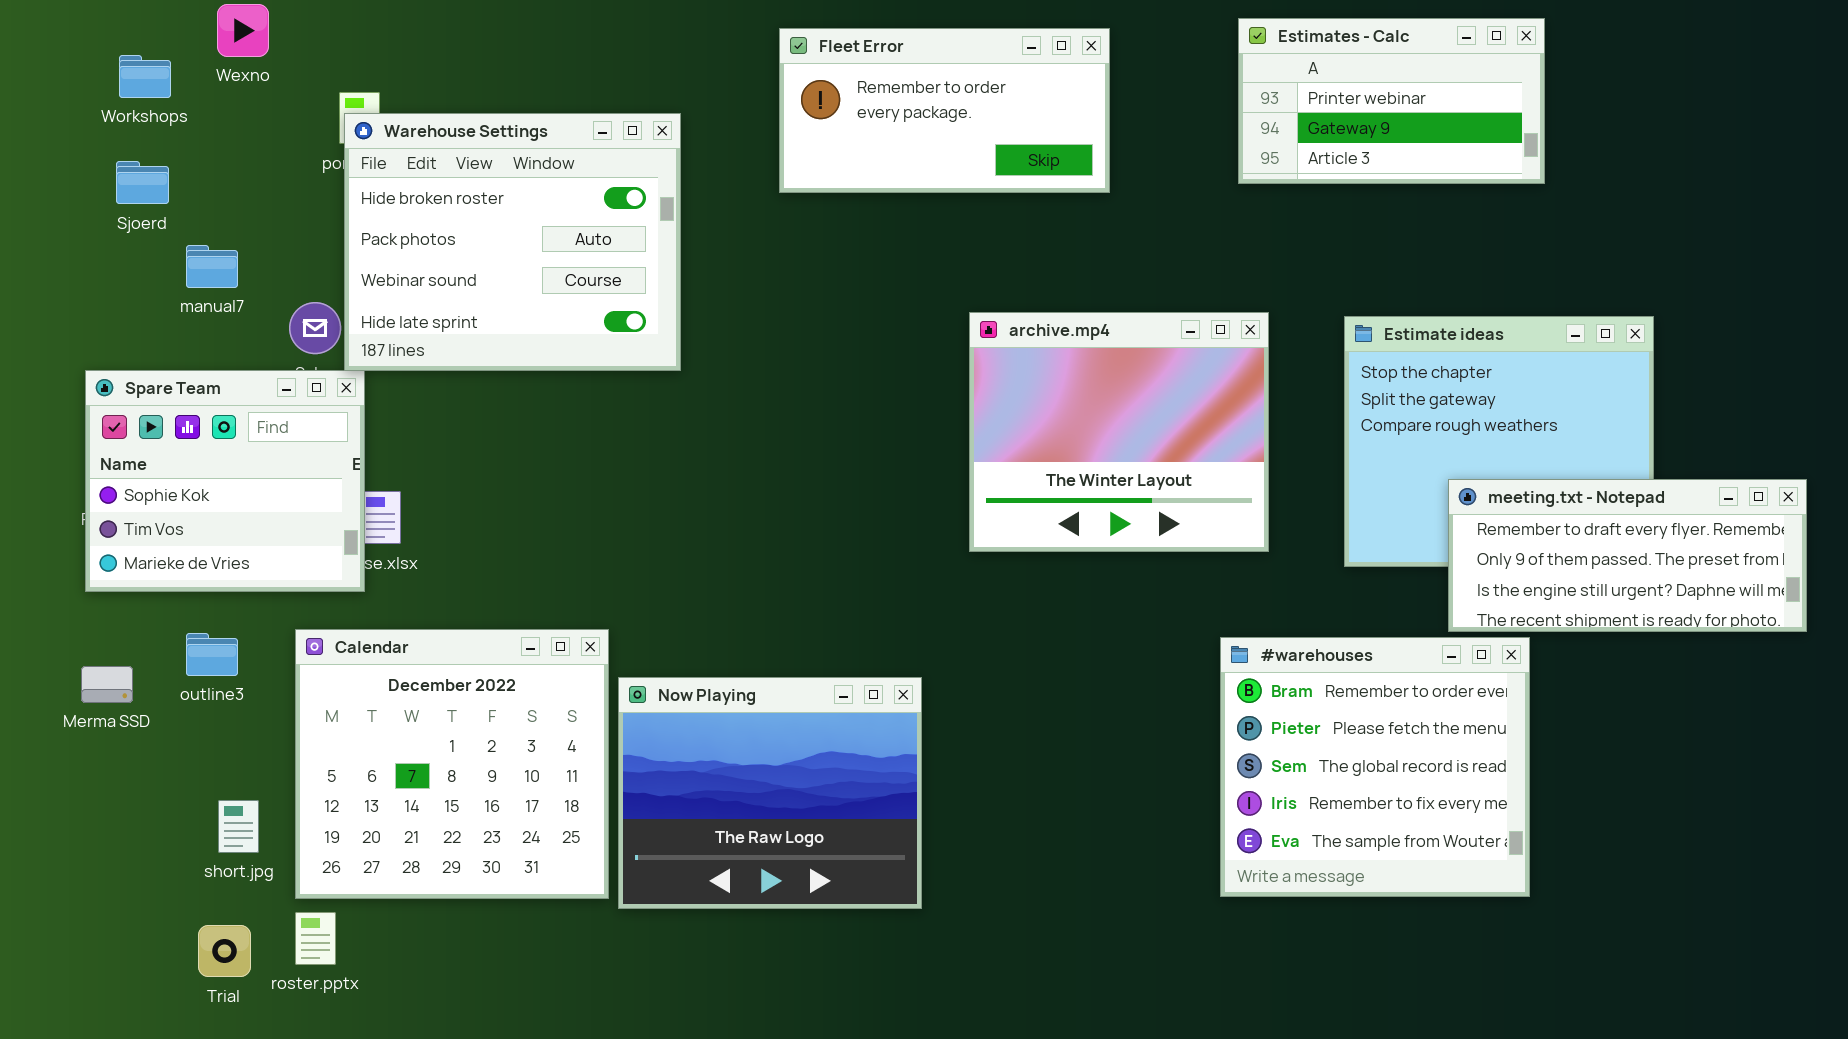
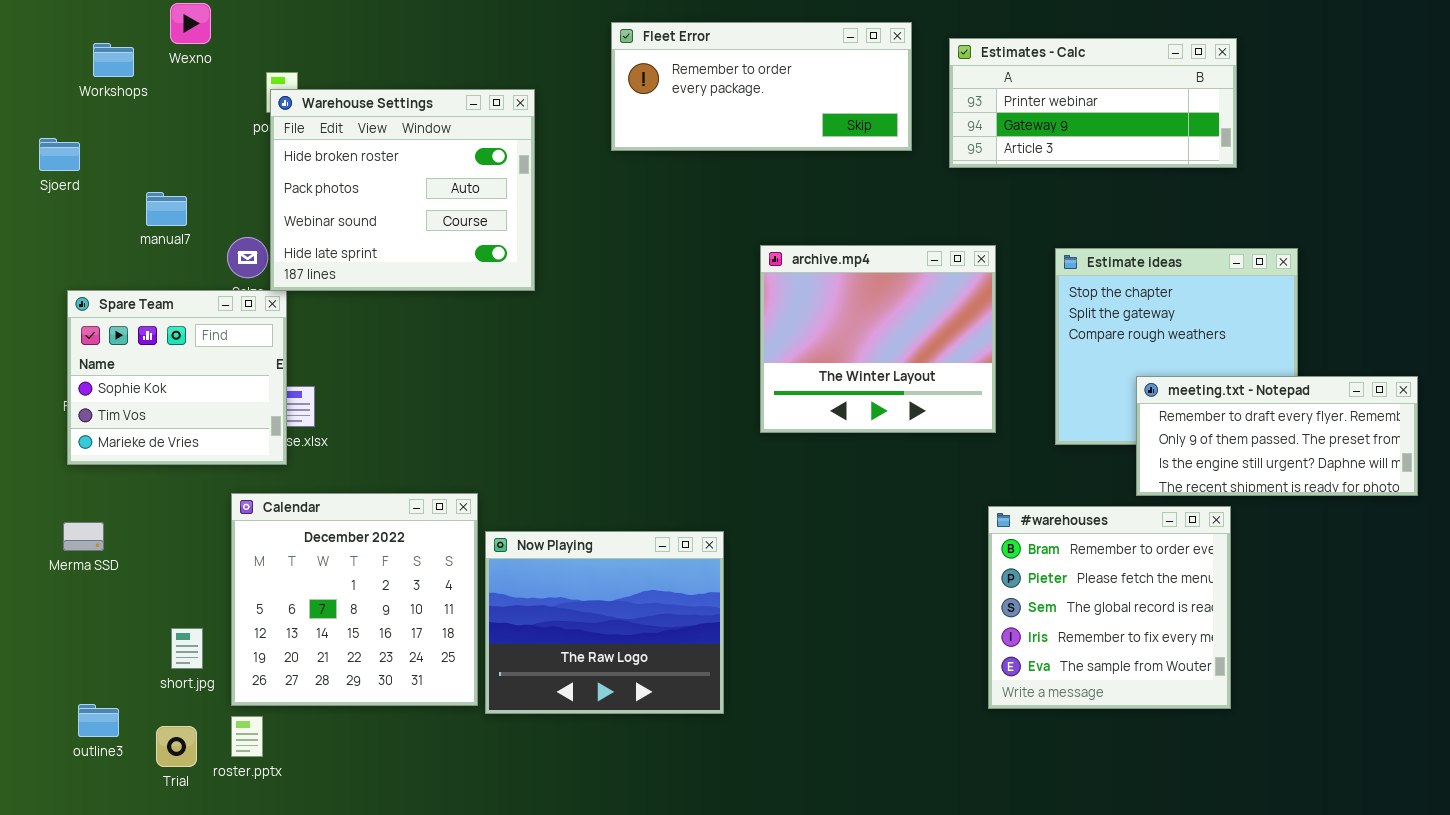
Estimates - Calc: [1238,18,1545,184] -> [949,38,1237,168], moved, resized
Fleet Error: [779,28,1110,193] -> [611,22,912,151], resized
Sjoerd: [116,161,169,204] -> [39,138,80,171], moved
outline3: [186,633,238,676] -> [78,704,119,737], moved
#warehouses: [1220,637,1530,897] -> [988,506,1231,709], moved

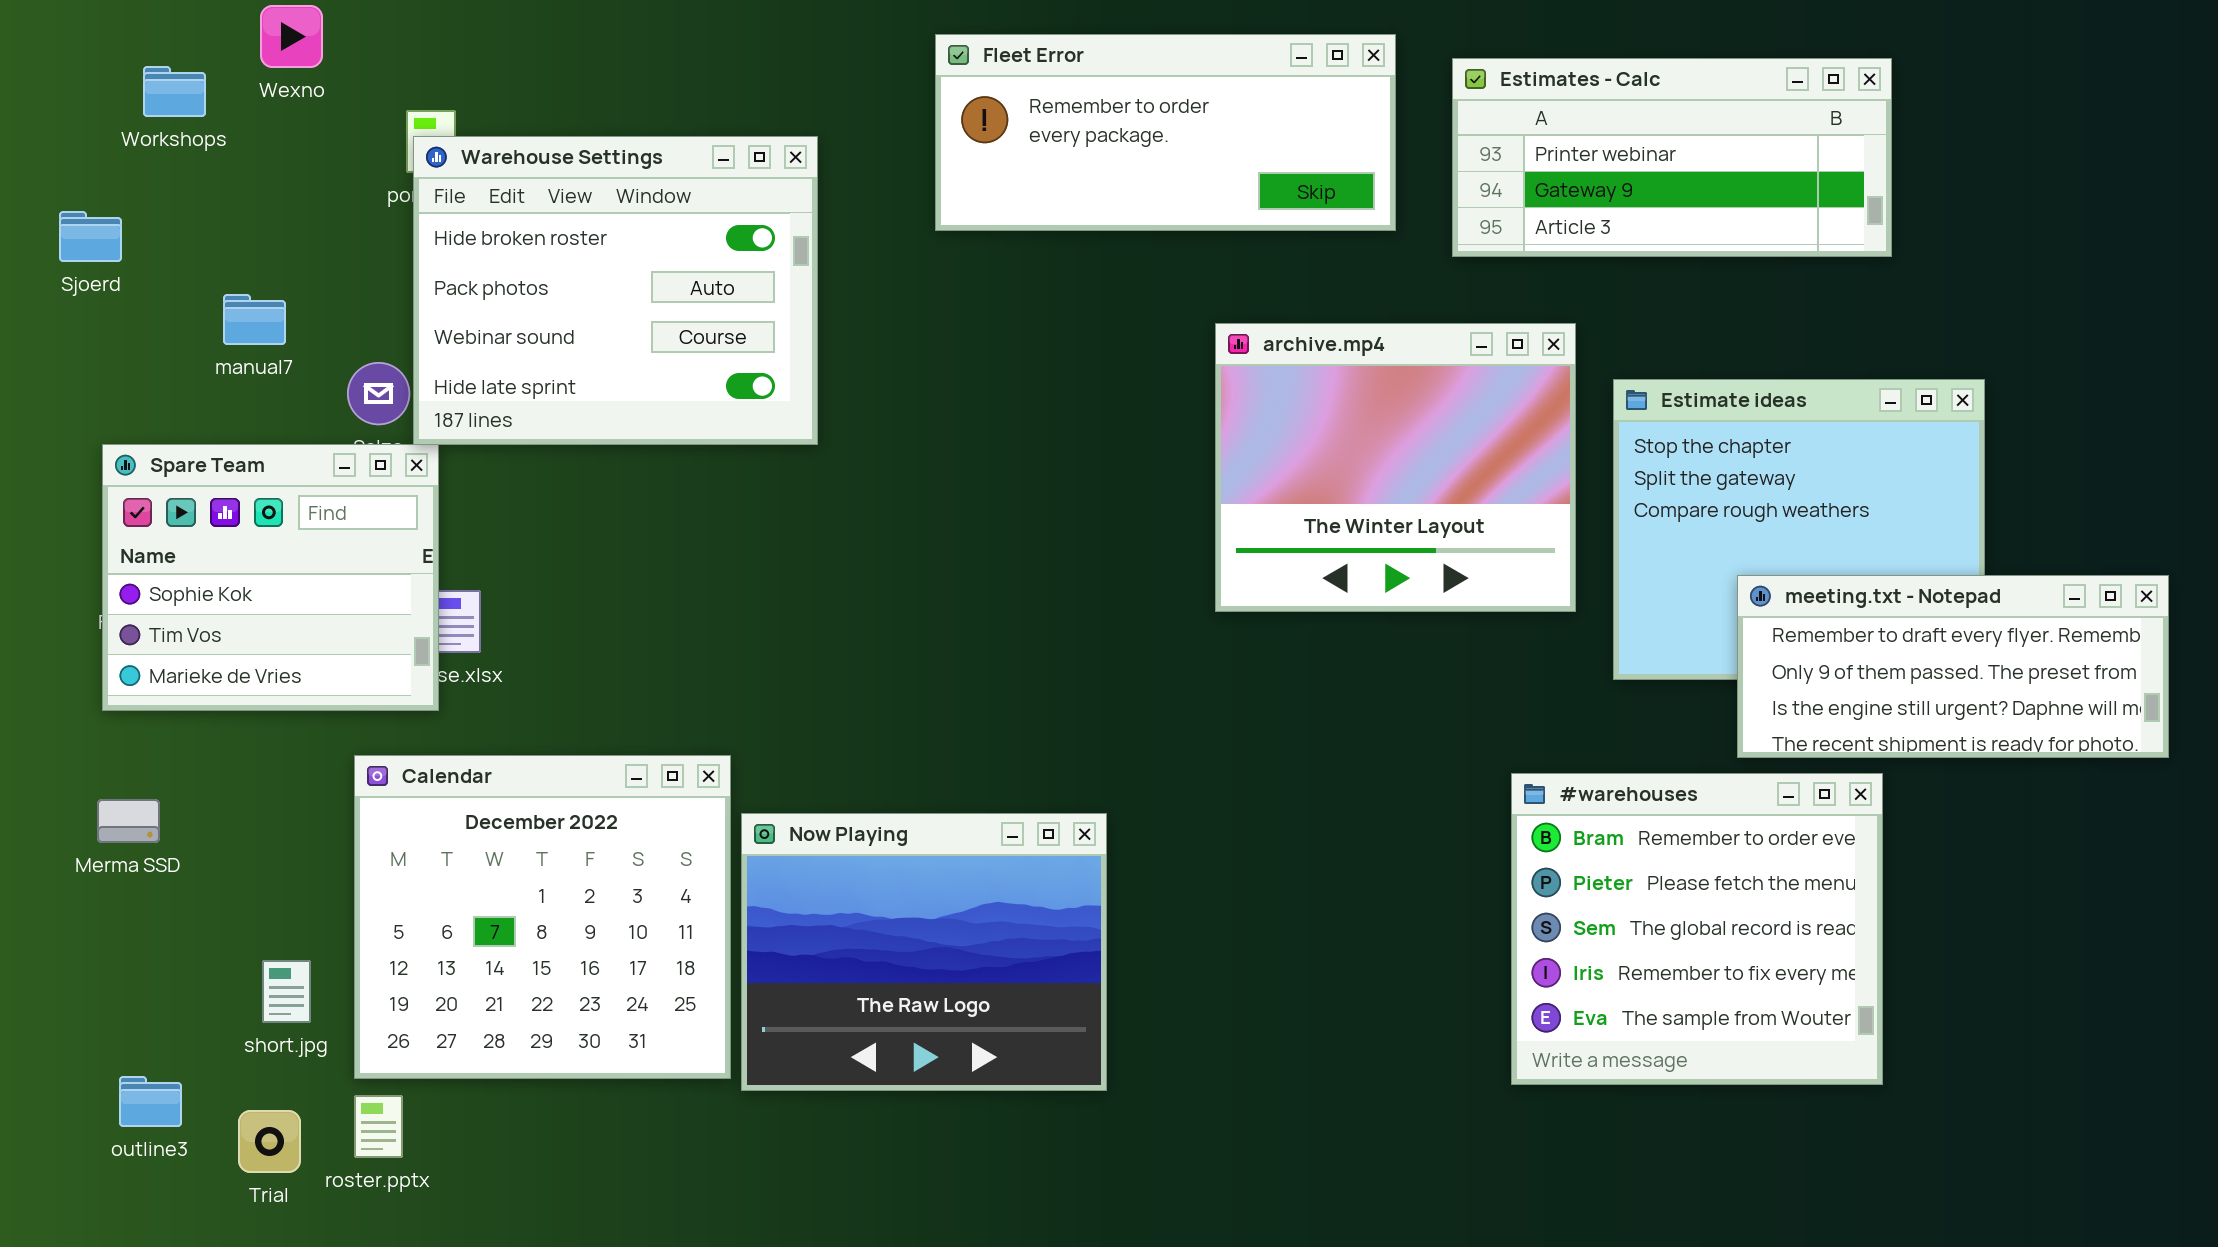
archive.mp4: [760,245,996,433] -> [1215,323,1576,612], moved

